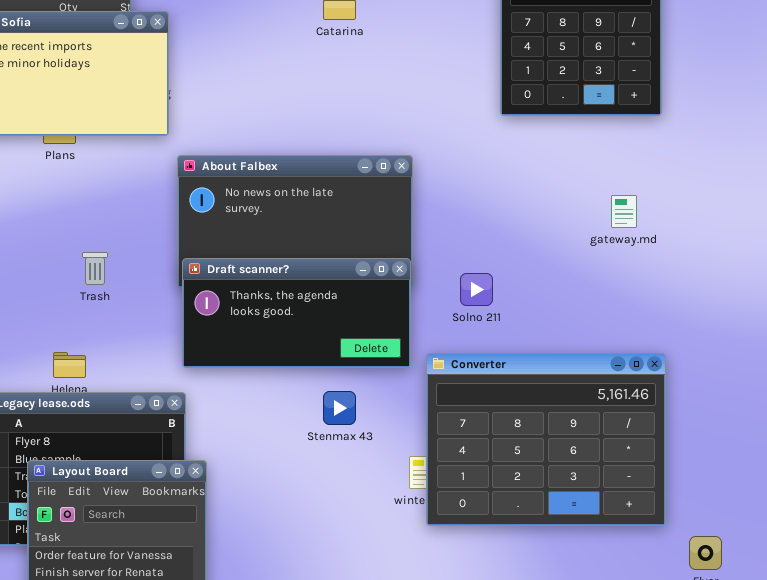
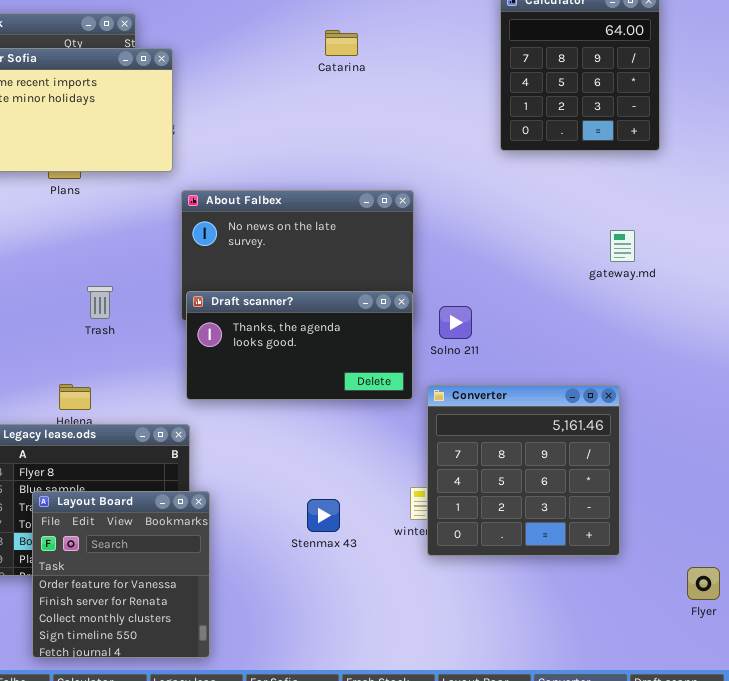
Solno 211: [460,273,493,306] -> [439,306,472,339], moved
Converter: [426,353,666,526] -> [427,385,620,556], resized
Stenmax 43: [323,391,356,425] -> [307,499,340,532], moved

